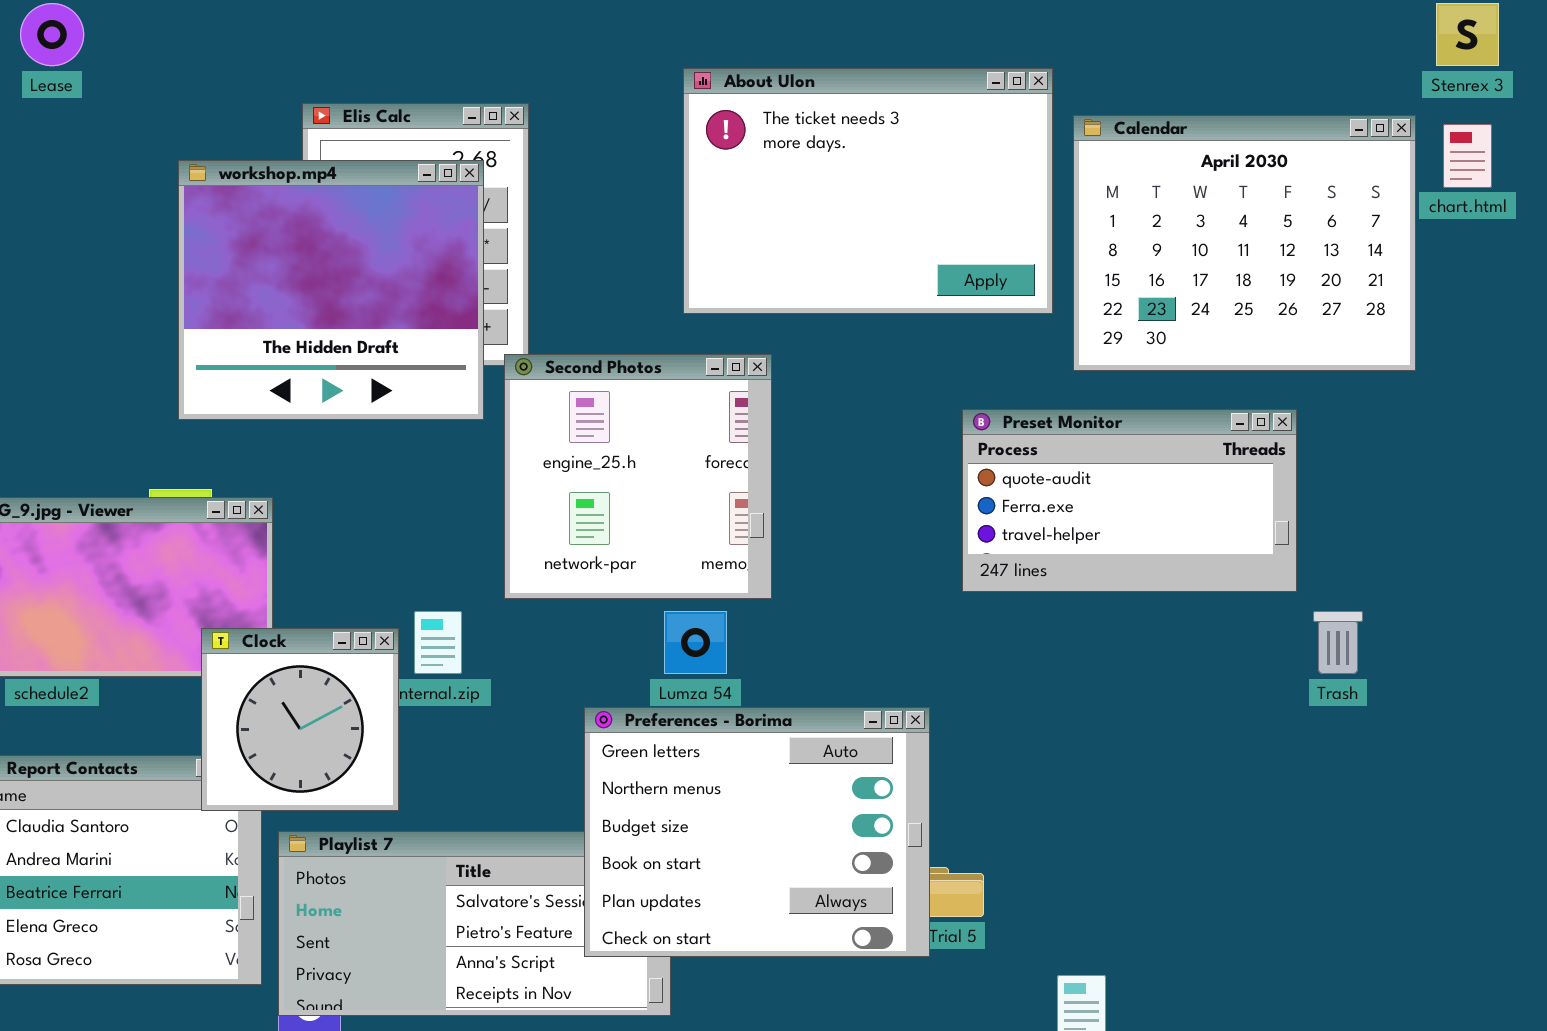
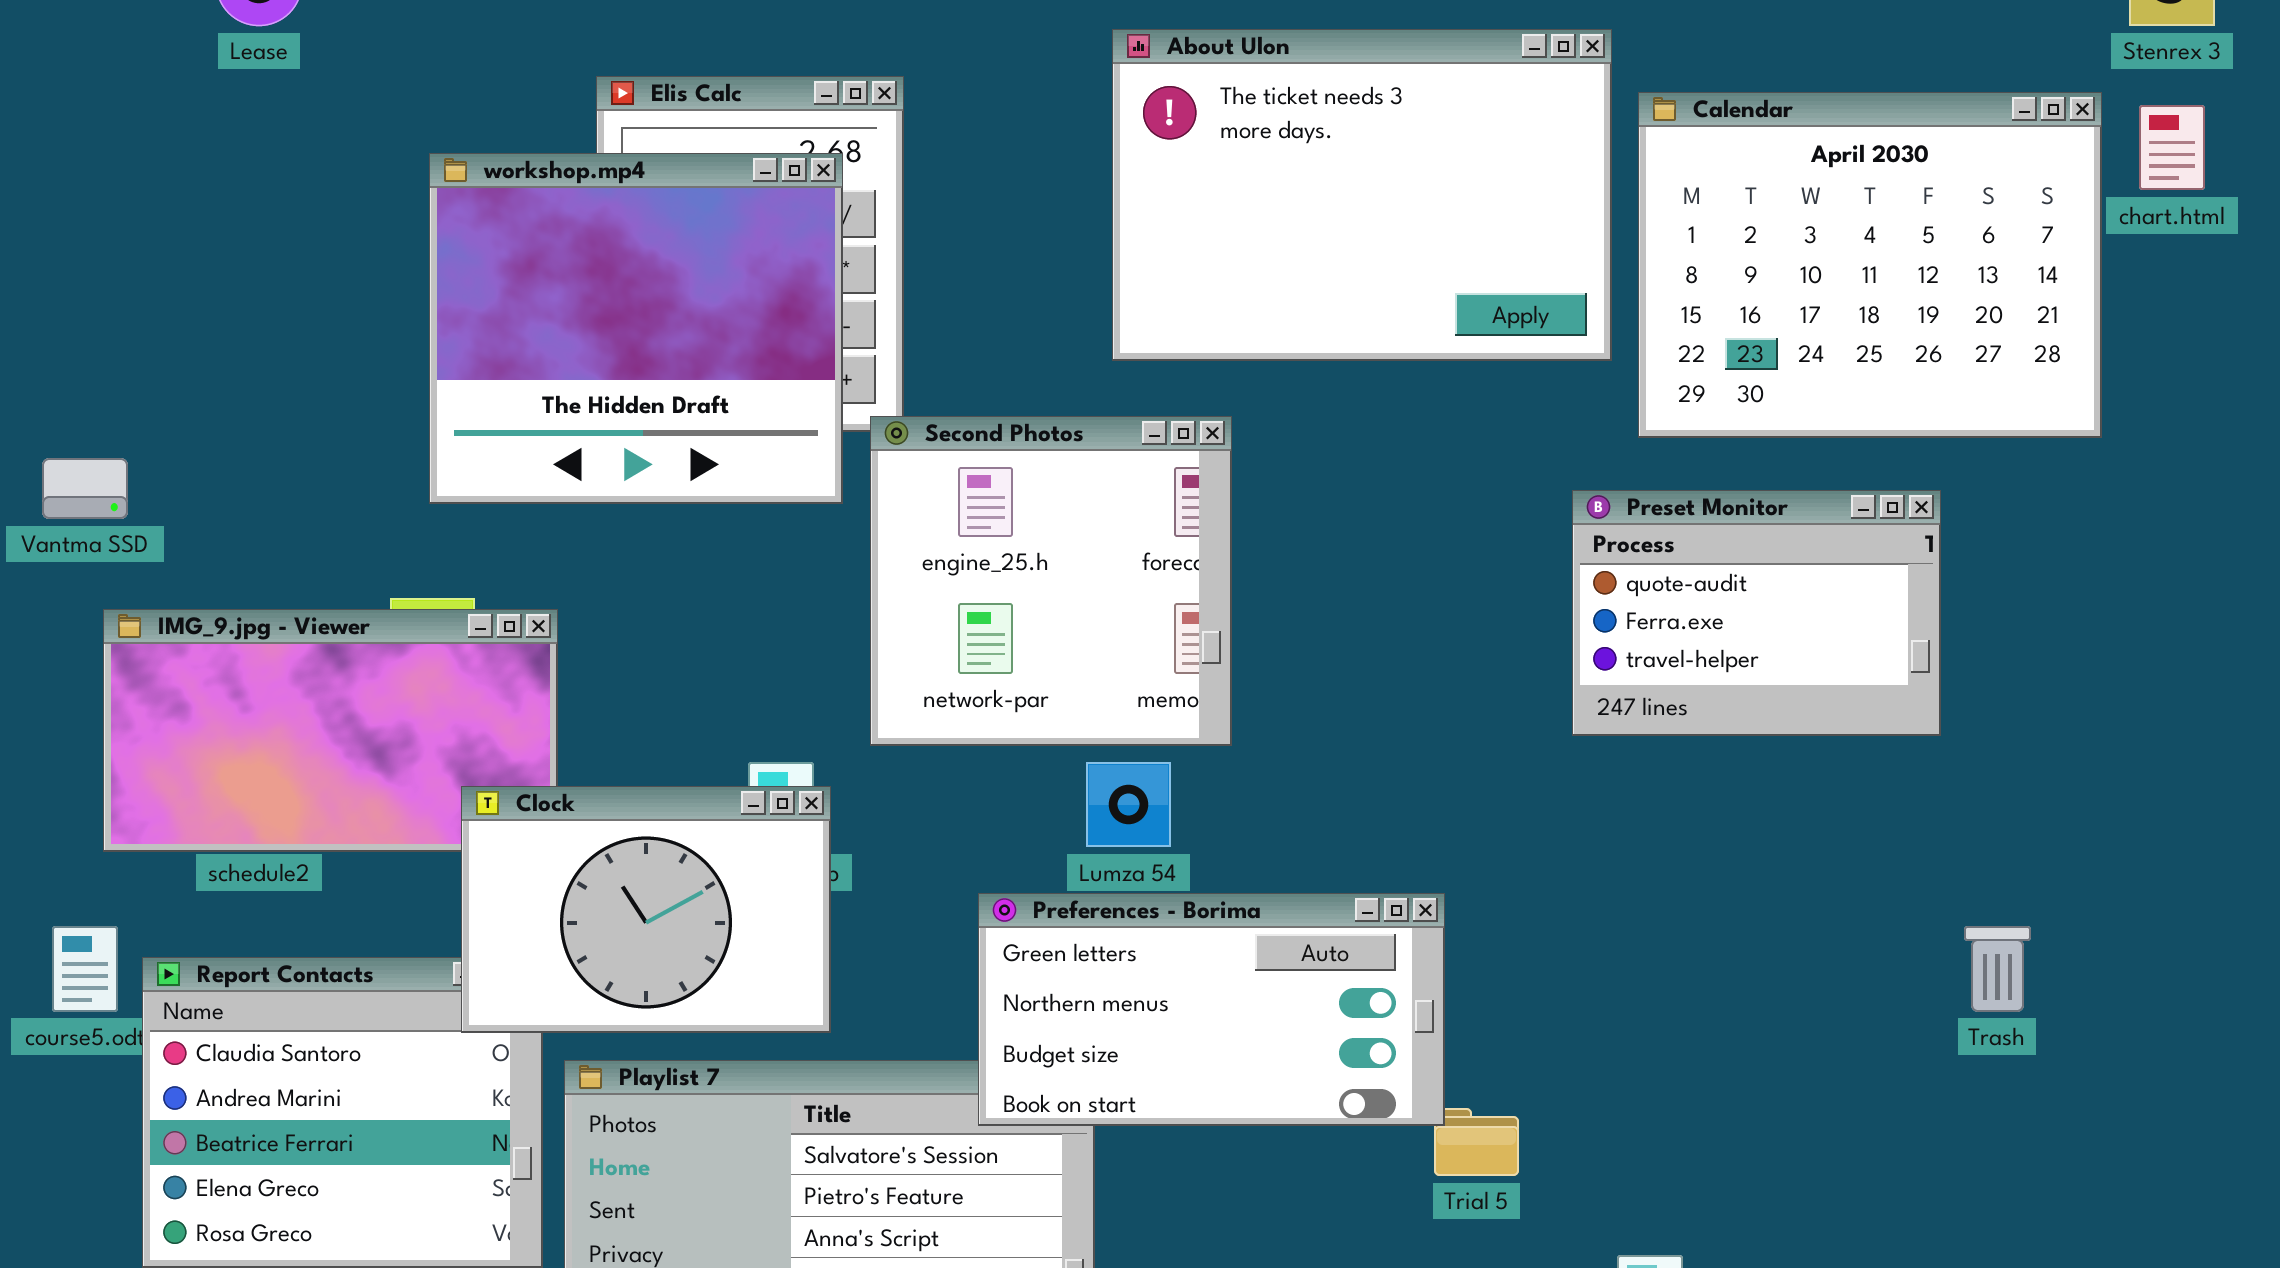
Preset Monitor: [962,409,1297,592] -> [1572,490,1941,736], resized
Trash: [1313,611,1363,674] -> [1964,926,2031,1012], moved
Clock: [201,628,399,811] -> [461,786,831,1033], resized
Preferences - Borima: [584,707,930,957] -> [978,893,1445,1126], resized

